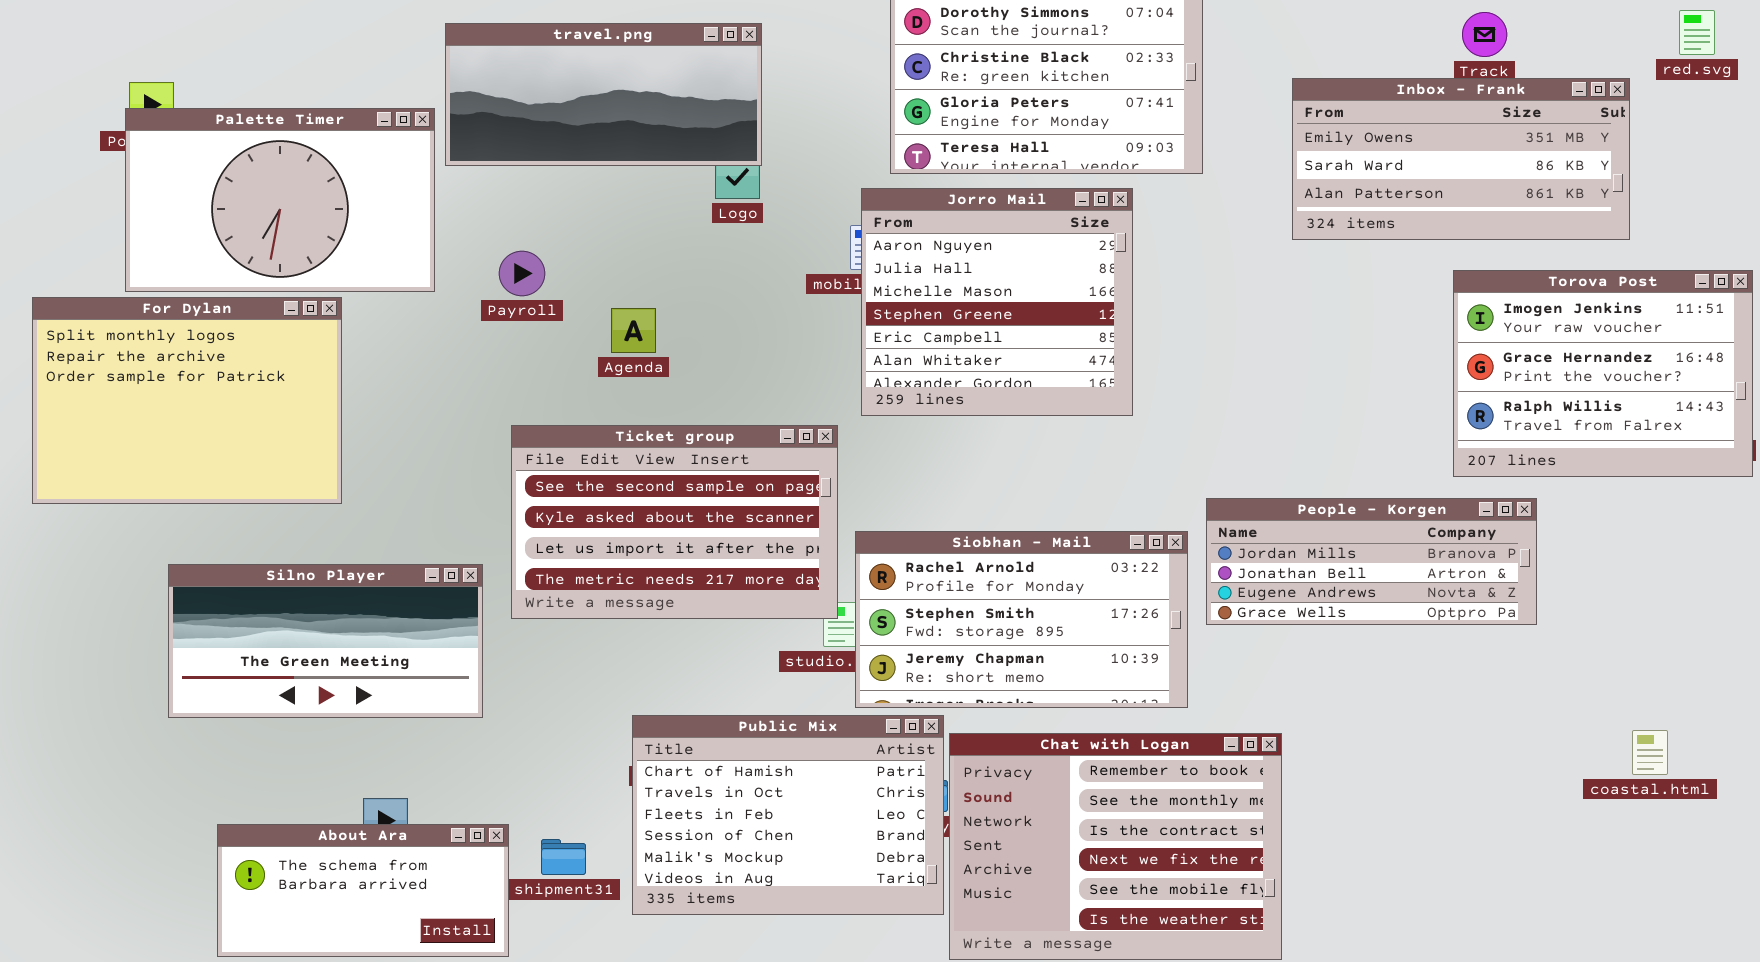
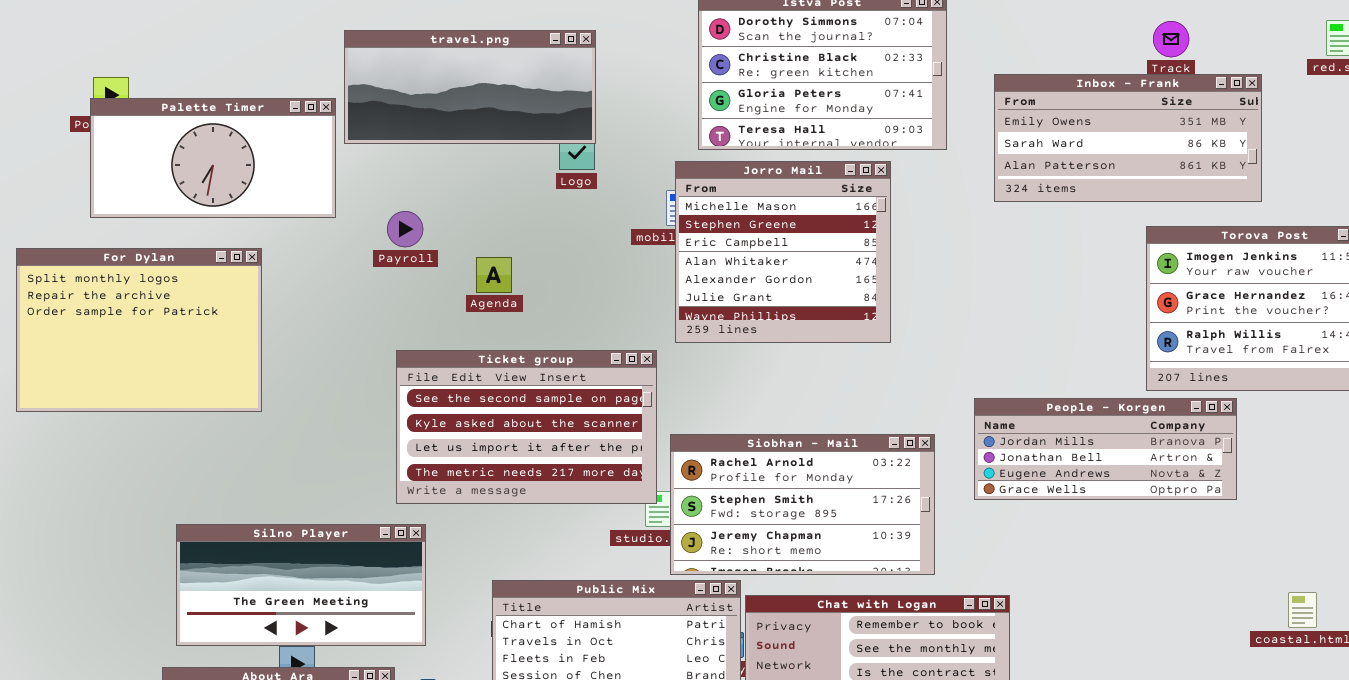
Inbox - Frank: [1292,78,1630,240] -> [994,74,1262,202], moved
Palette Timer: [125,108,435,292] -> [90,98,336,218], resized
Jorro Mail: [861,188,1133,416] -> [675,161,891,343], scrolled down 2 rows
People - Korgen: [1206,498,1537,625] -> [974,398,1237,500], moved
Silno Player: [168,564,483,718] -> [176,524,426,646], moved

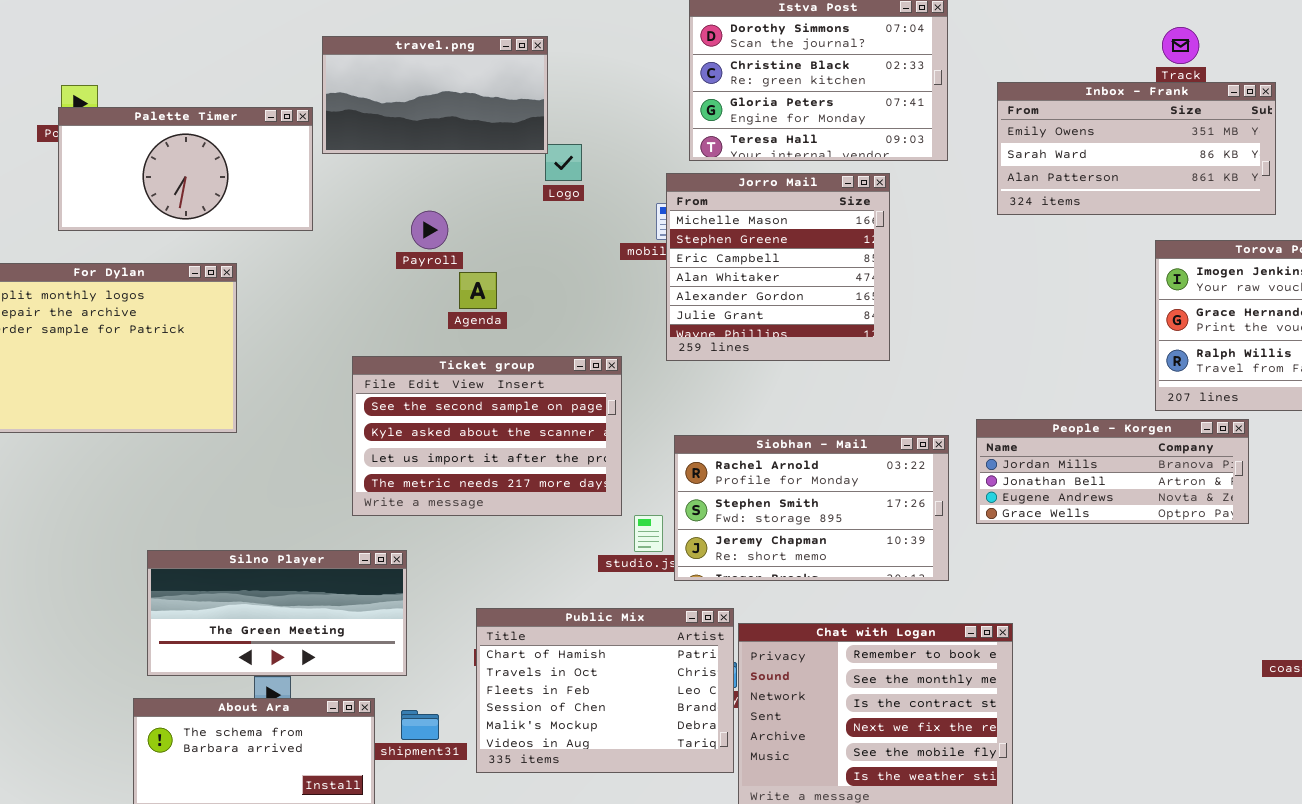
travel.png: [344,30,596,144] -> [322,36,548,154], resized
Payroll: [387,211,423,247] -> [411,211,448,249], moved
Ticket group: [396,350,657,504] -> [352,356,622,516], moved
Siobhan - Mail: [670,434,935,575] -> [674,435,949,581], moved

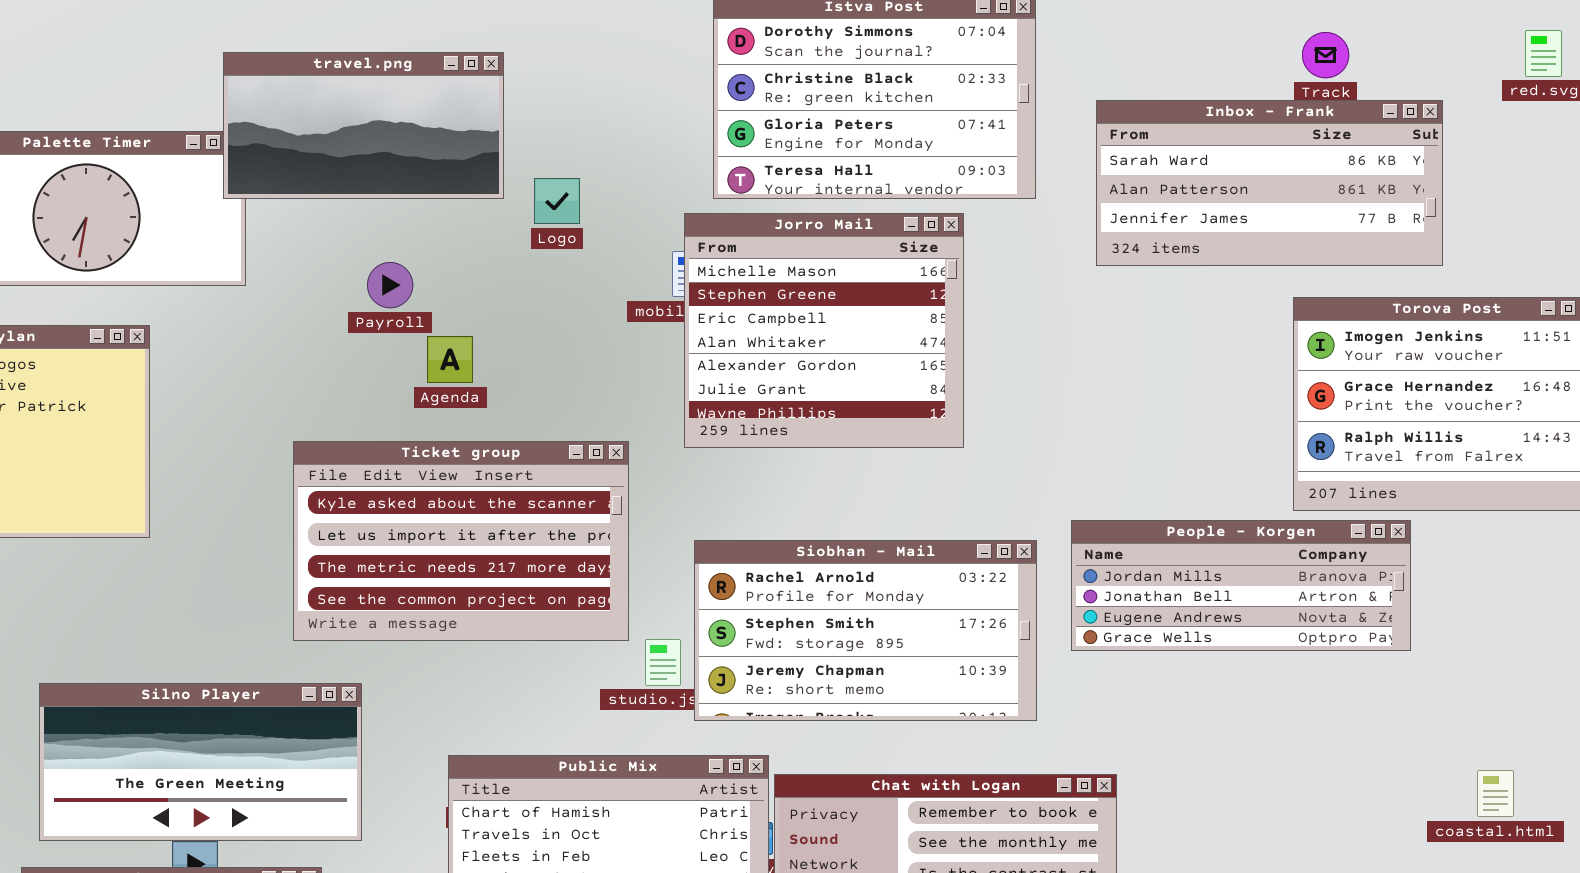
travel.png: [322,36,548,154] -> [223,52,504,199], moved
Inbox - Frank: [997,82,1276,215] -> [1096,100,1443,266], scrolled down 1 row
Ticket group: [352,356,622,516] -> [293,441,629,641], scrolled down 1 row

